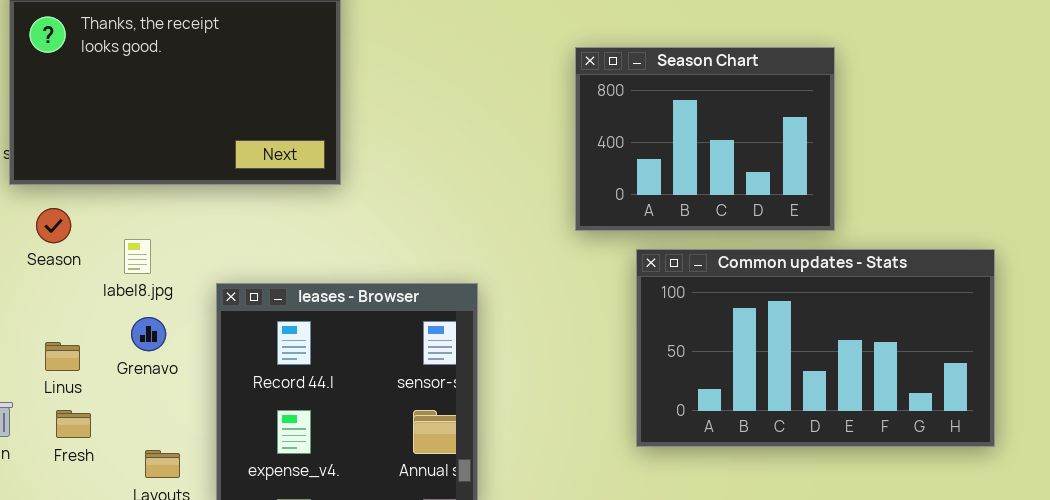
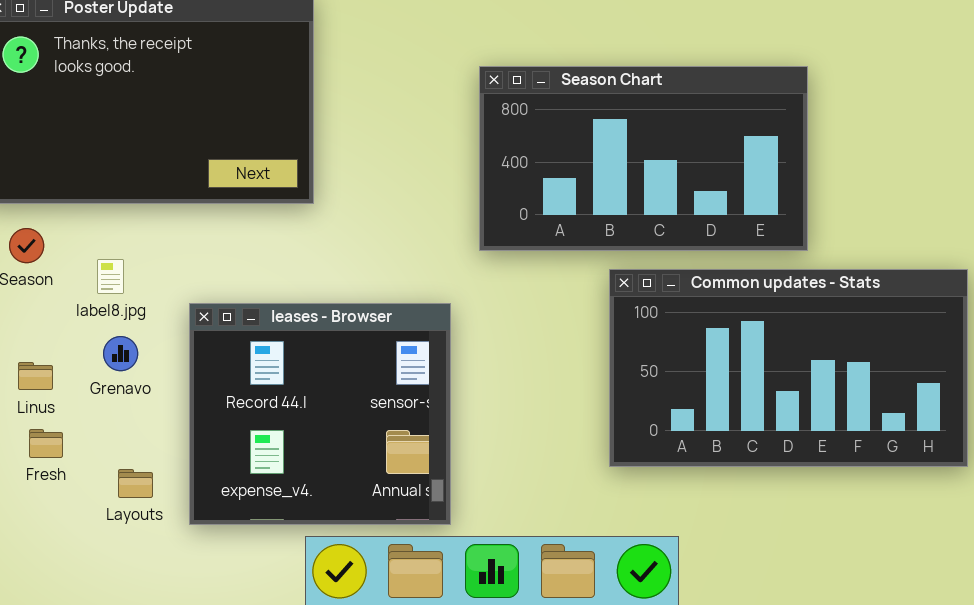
Season Chart: [575,47,835,231] -> [479,66,808,251], resized

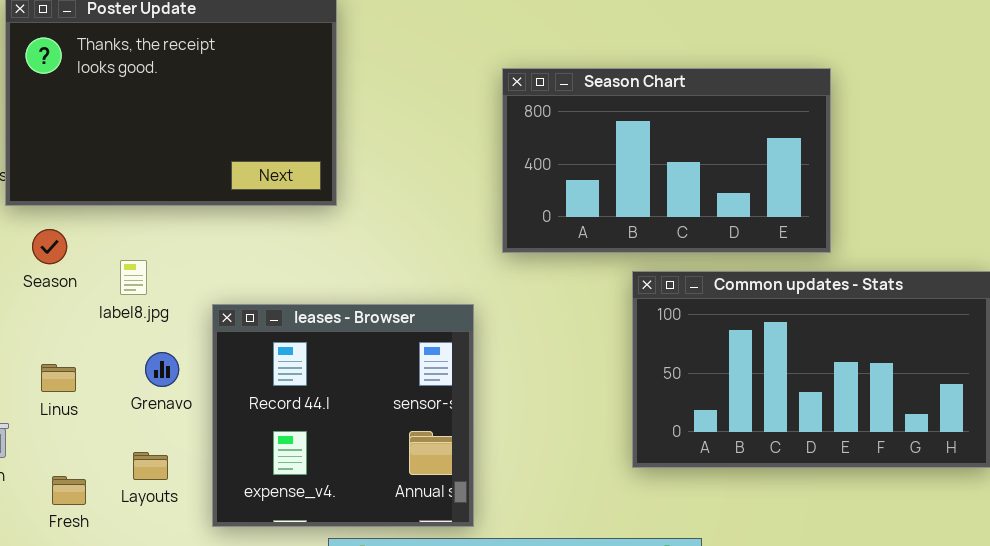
Grenavo: [103,336,138,371] -> [145,352,179,387], moved
Fresh: [29,429,63,458] -> [52,476,86,505], moved
Layouts: [118,469,153,498] -> [133,452,168,480], moved

